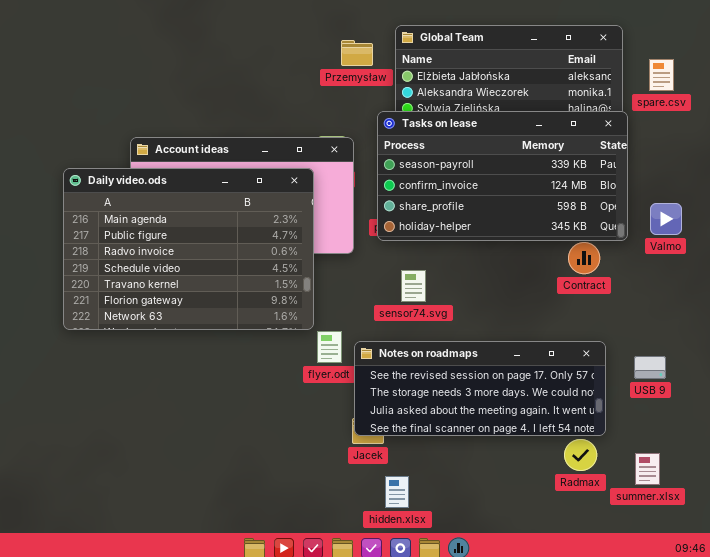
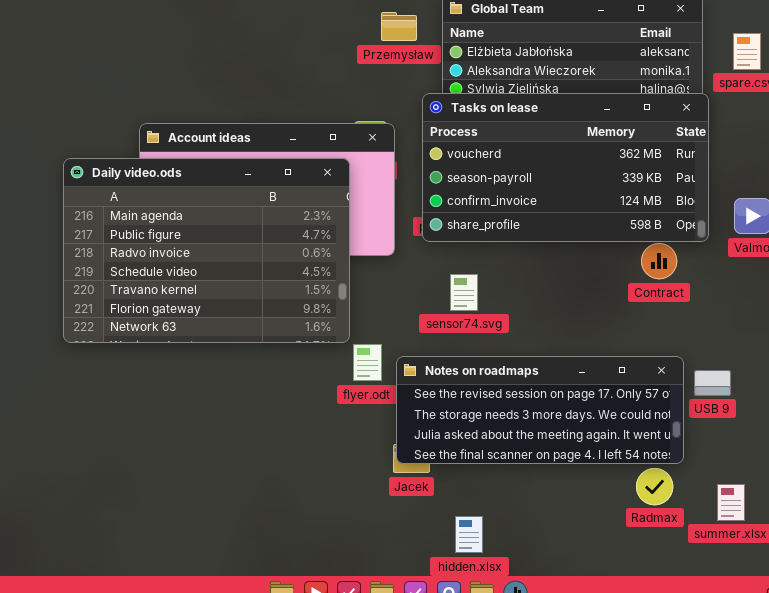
Tasks on lease: [377,111,628,241] -> [422,93,709,242], scrolled up 1 row
USB 9: [634,356,666,379] -> [694,370,731,396], moved
hidden.xlsx: [385,476,409,508] -> [455,516,483,553], moved

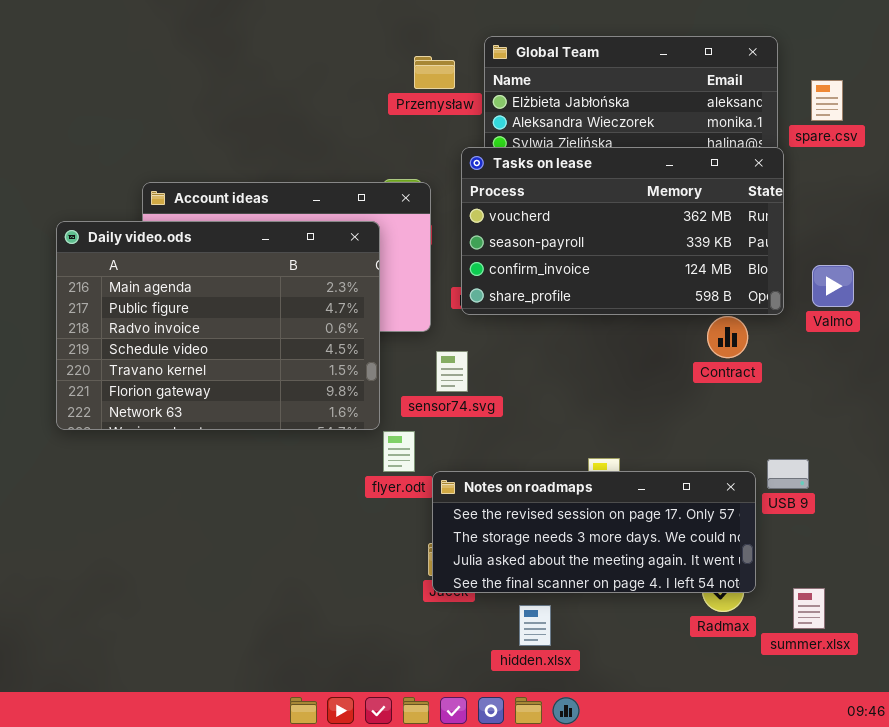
sensor74.svg: [450,274,478,311] -> [436,351,468,392], moved
Notes on roadmaps: [396,356,684,464] -> [432,471,756,593], moved
hidden.xlsx: [455,516,483,553] -> [519,605,551,646], moved

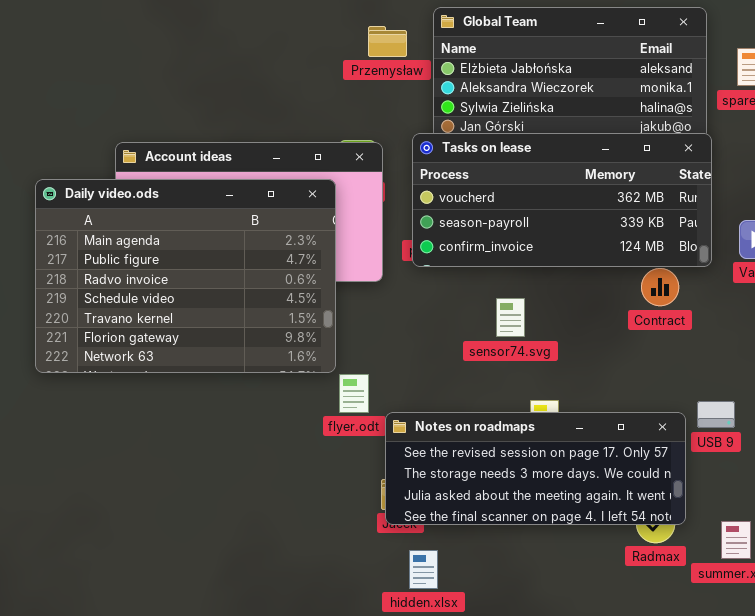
Tasks on lease: [461,147,784,315] -> [412,133,712,267], resized
sensor74.svg: [436,351,468,392] -> [496,298,525,337], moved
hidden.xlsx: [519,605,551,646] -> [409,550,438,589], moved

